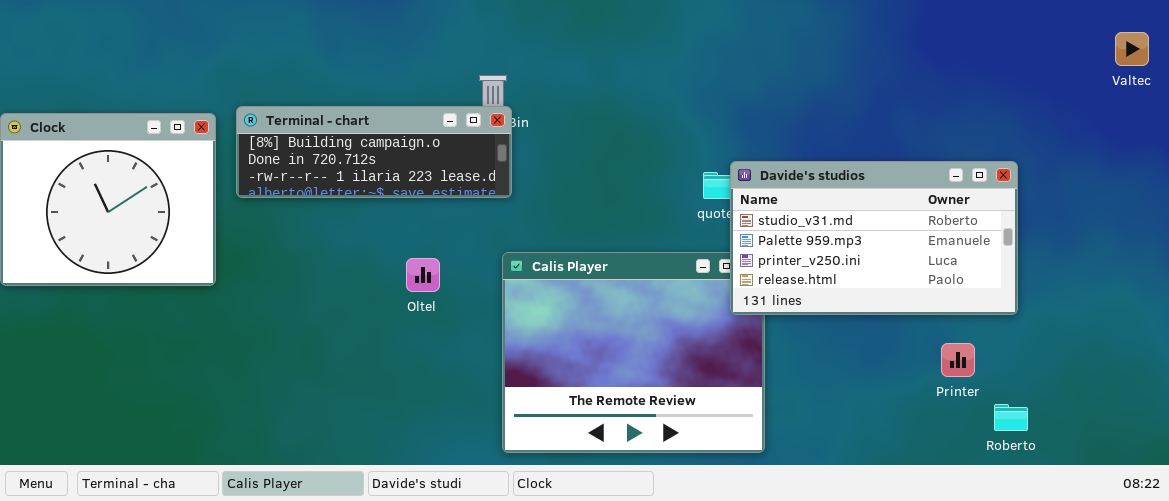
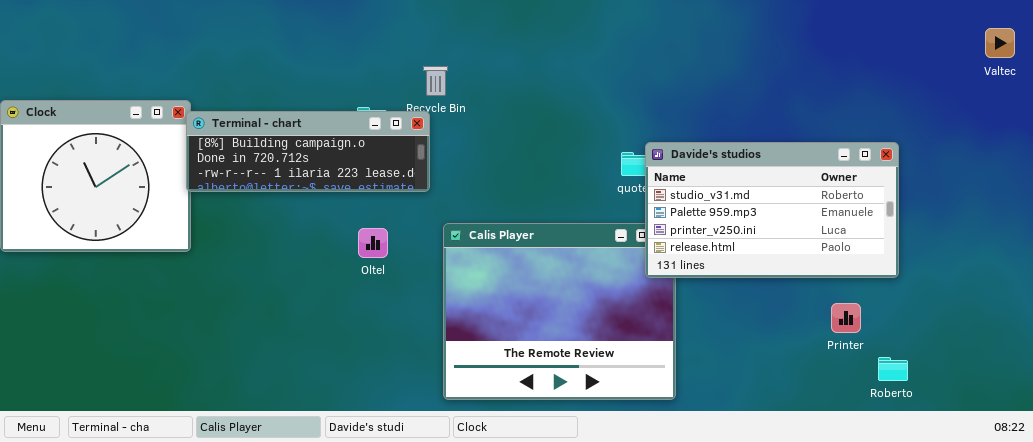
Terminal - chart: [236,106,512,198] -> [186,111,430,192], moved

